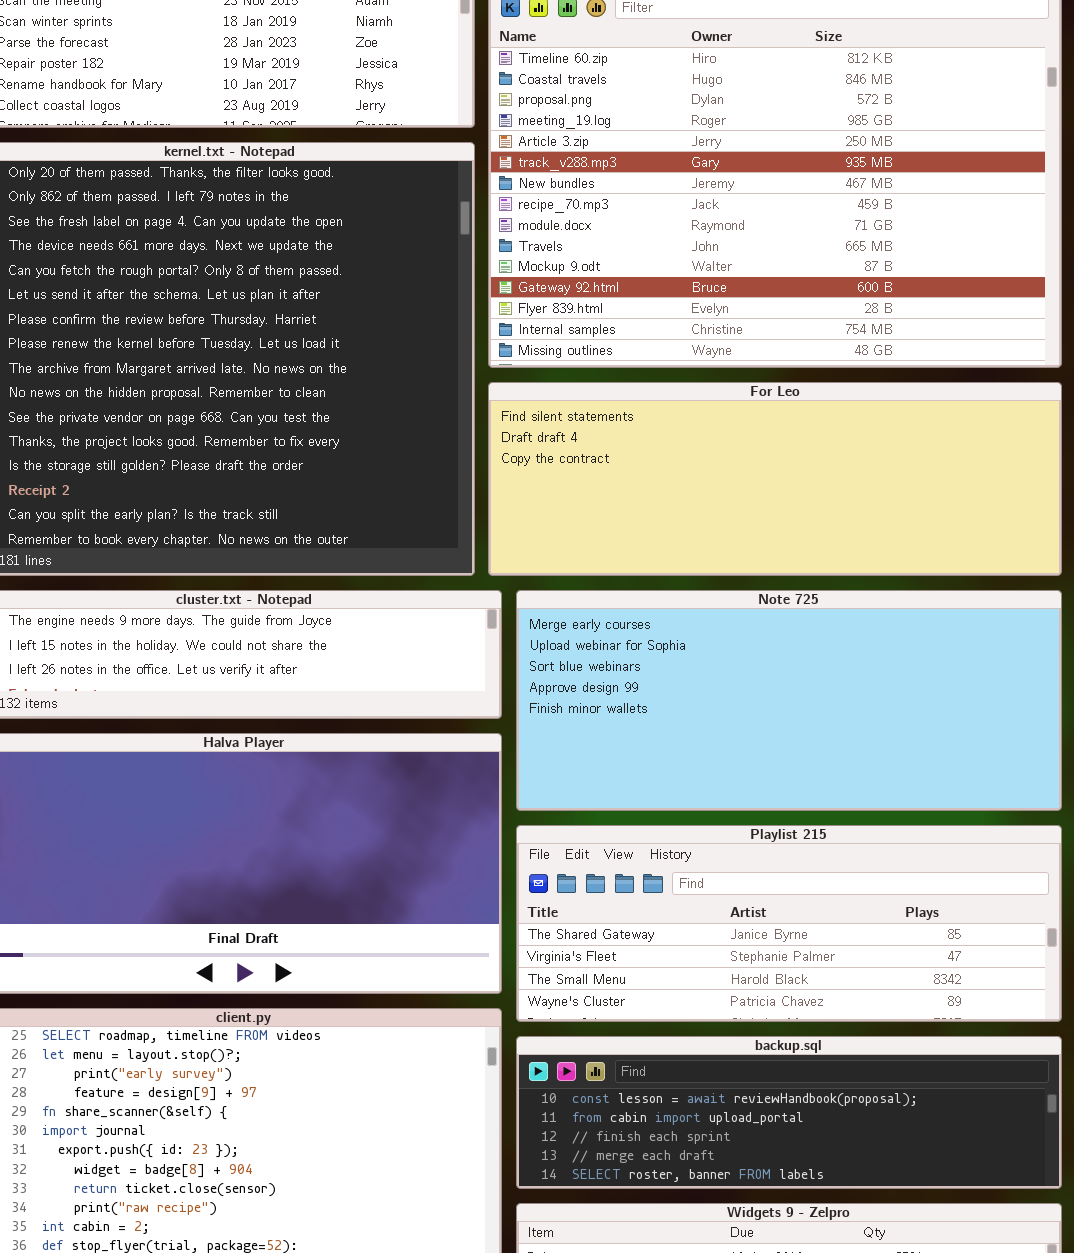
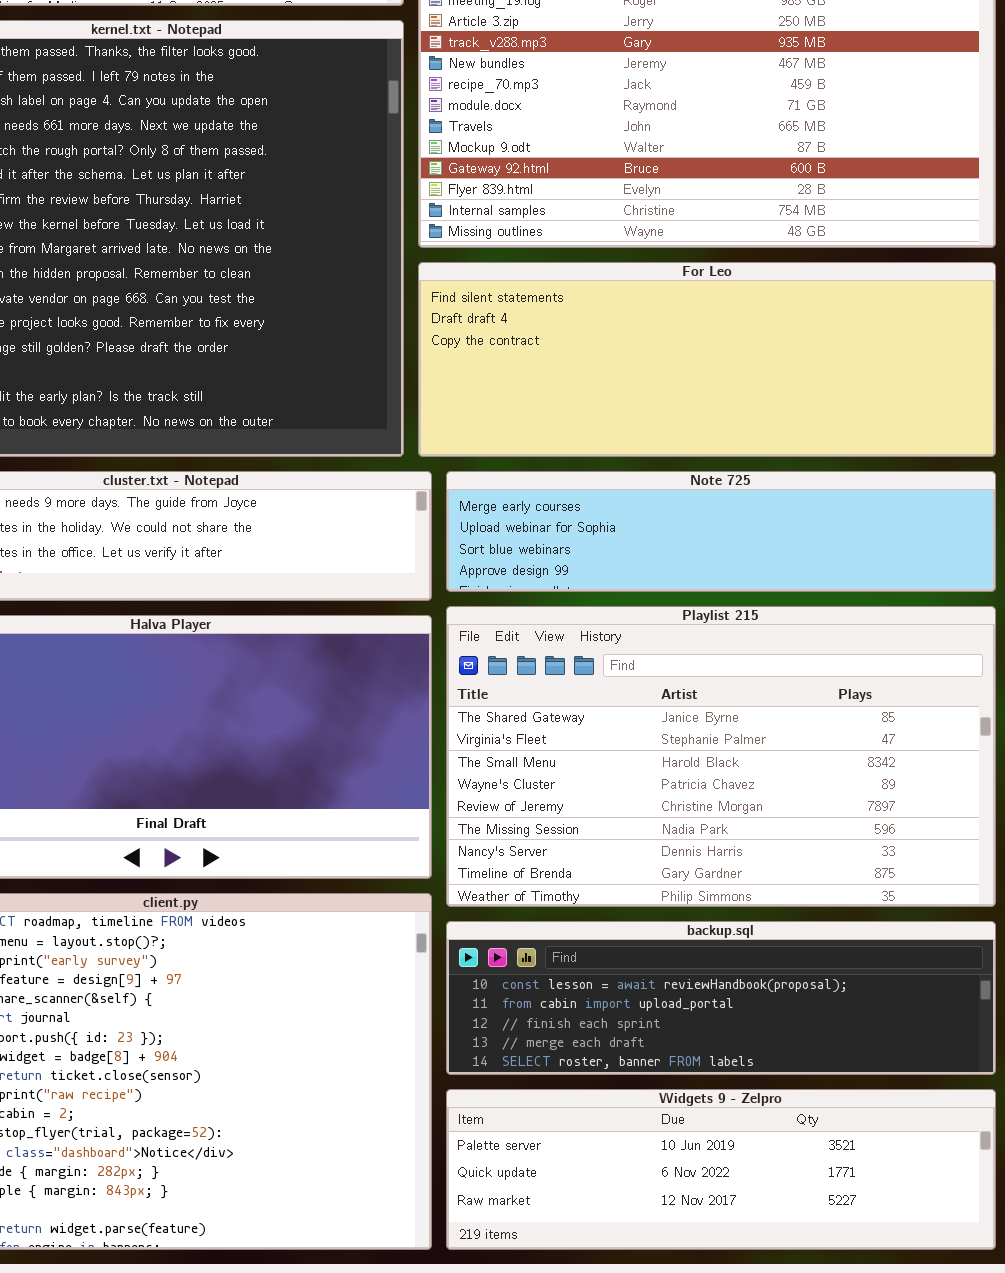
Note 725: [516,590,1062,811] -> [446,471,996,592], resized
Playlist 215: [516,825,1062,1022] -> [446,606,996,907], resized

